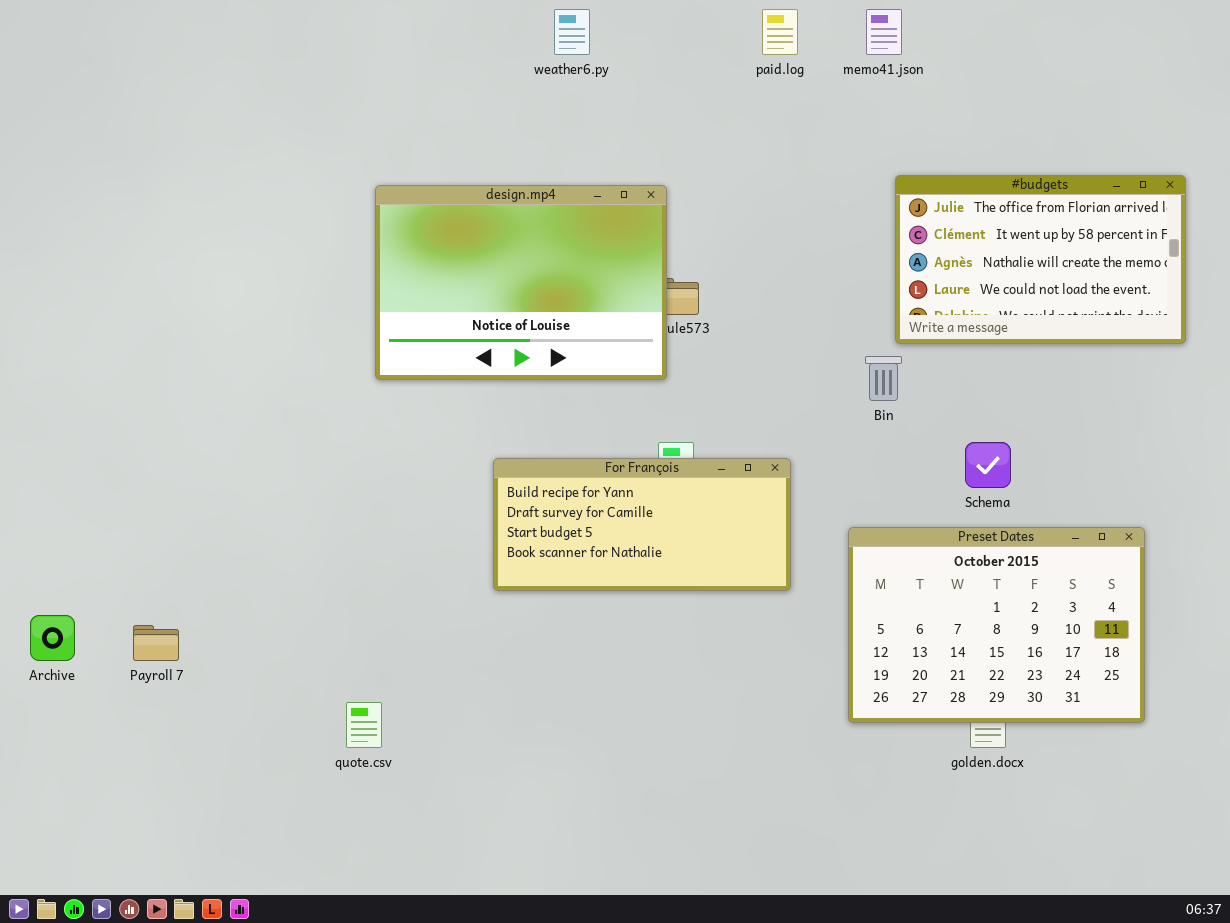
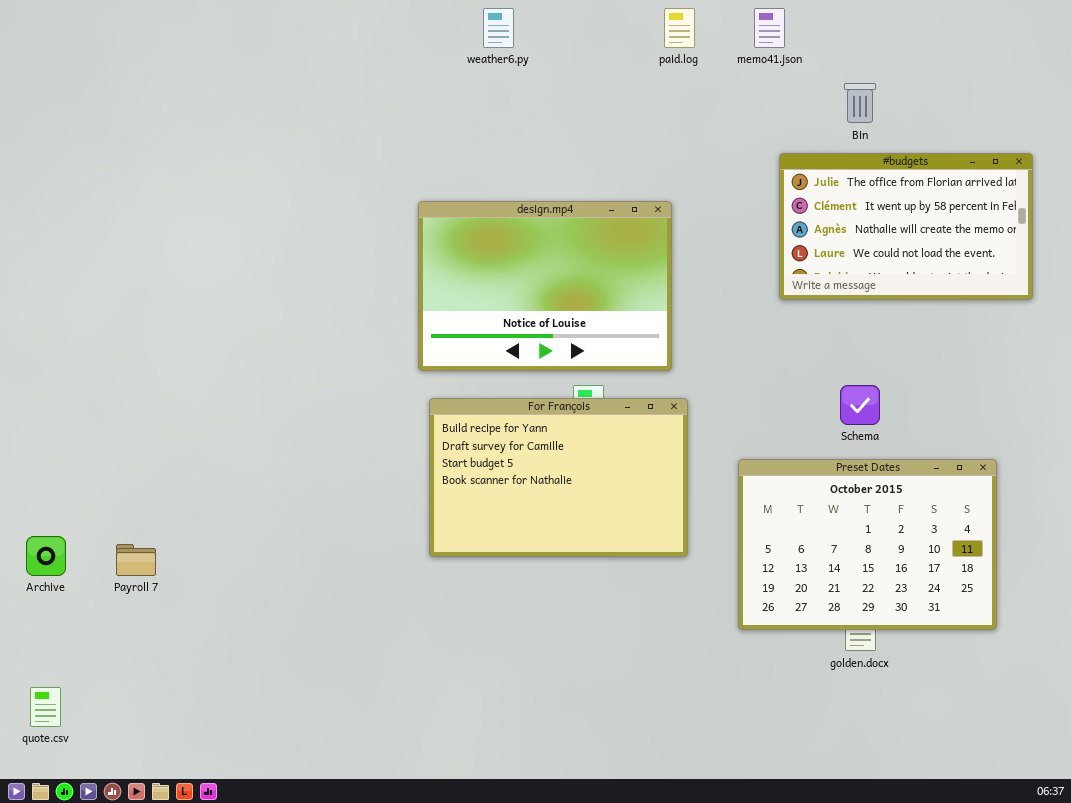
design.mp4: [375,185,667,380] -> [418,201,672,371], moved
Bin: [865,356,902,401] -> [844,83,876,123], moved
For François: [493,458,791,591] -> [429,398,688,557], resized
quote.csv: [346,702,382,748] -> [30,687,61,727], moved

